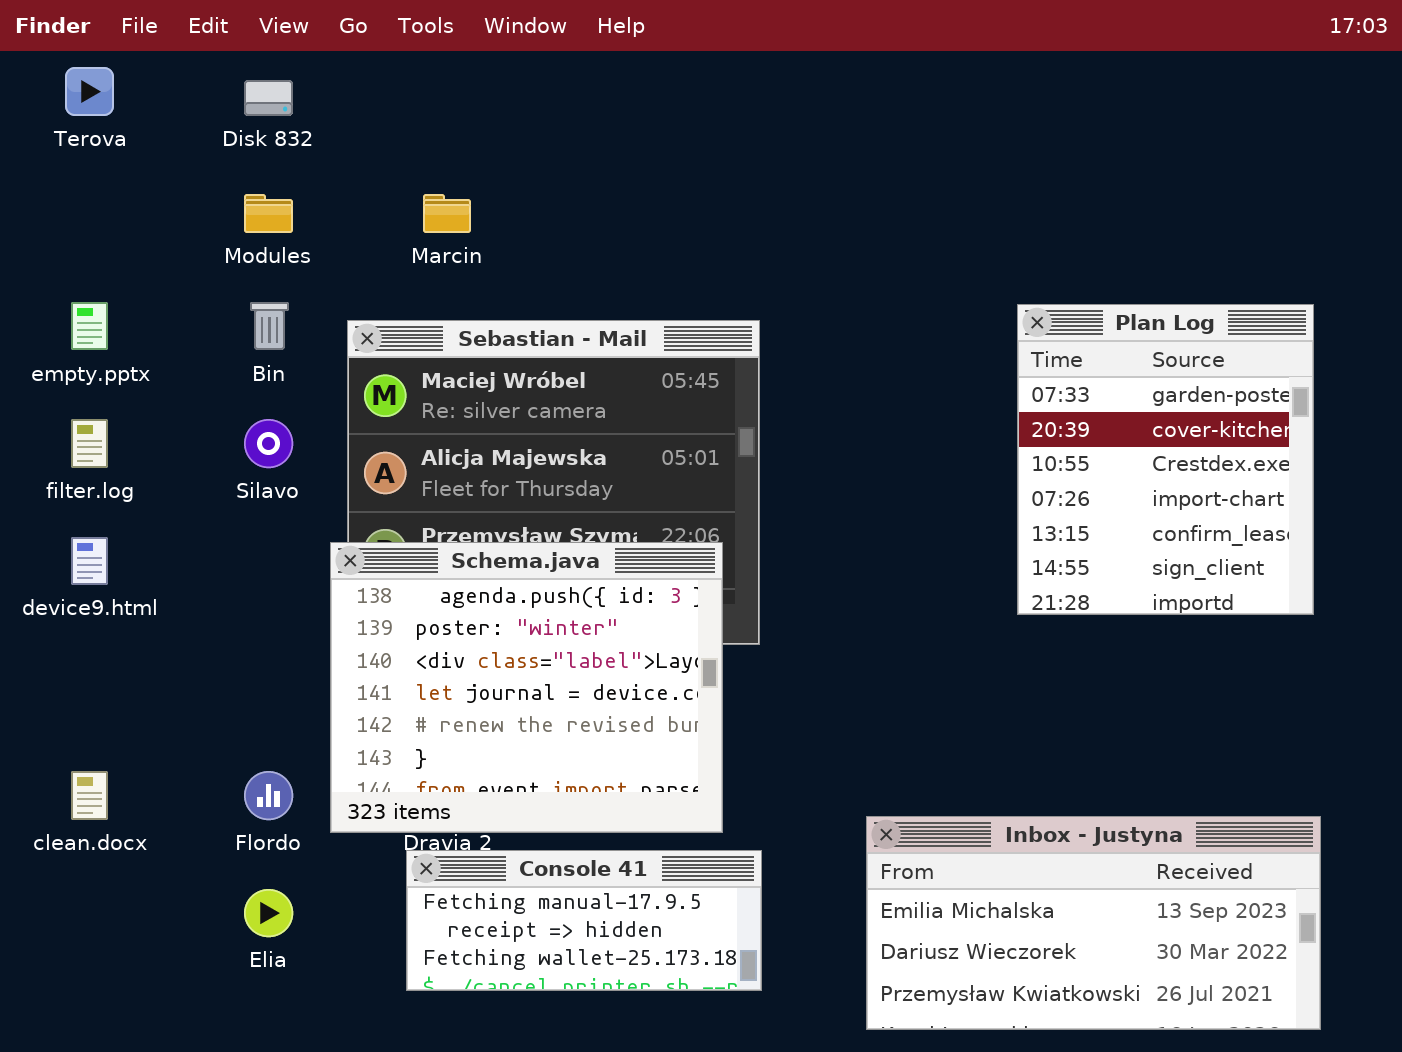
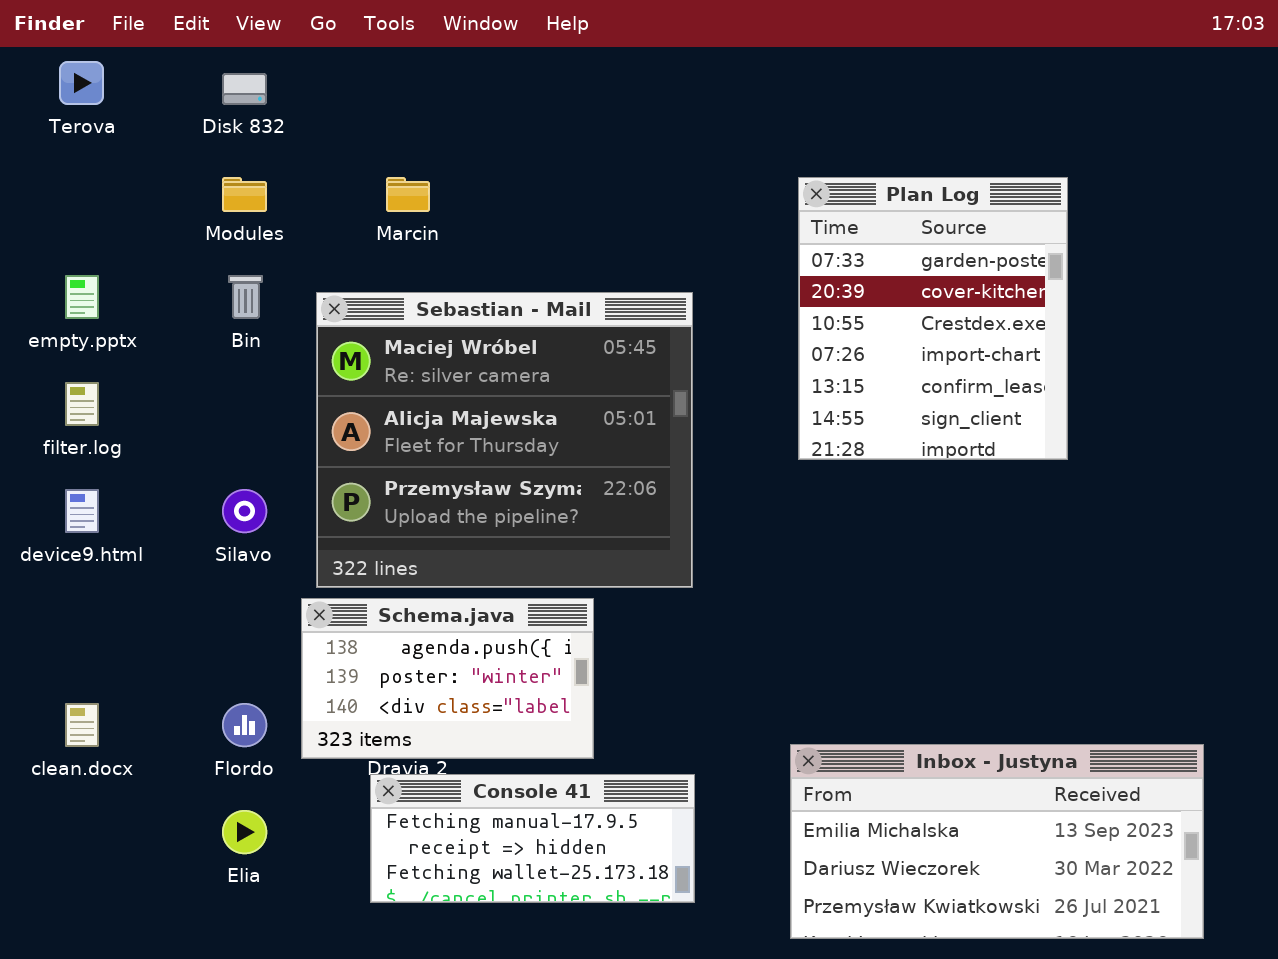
Plan Log: [1017,304,1314,615] -> [798,177,1068,460], moved
Silavo: [244,419,293,468] -> [222,489,267,533], moved
Schema.java: [330,542,723,833] -> [301,598,594,759], resized

